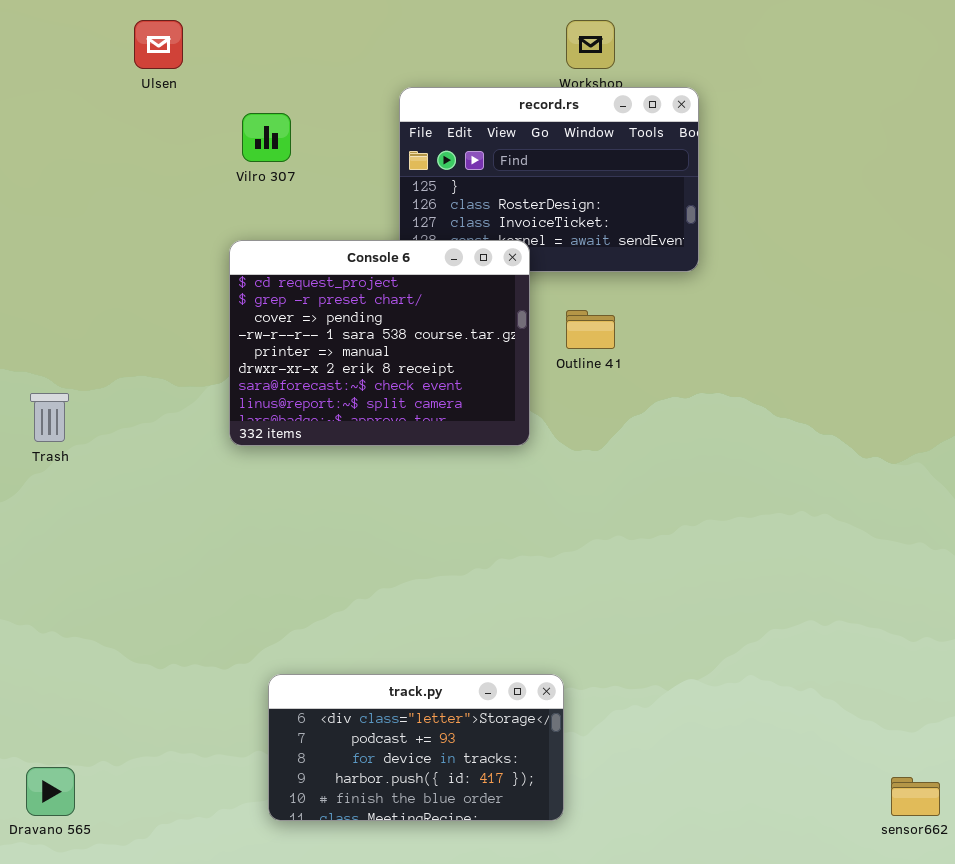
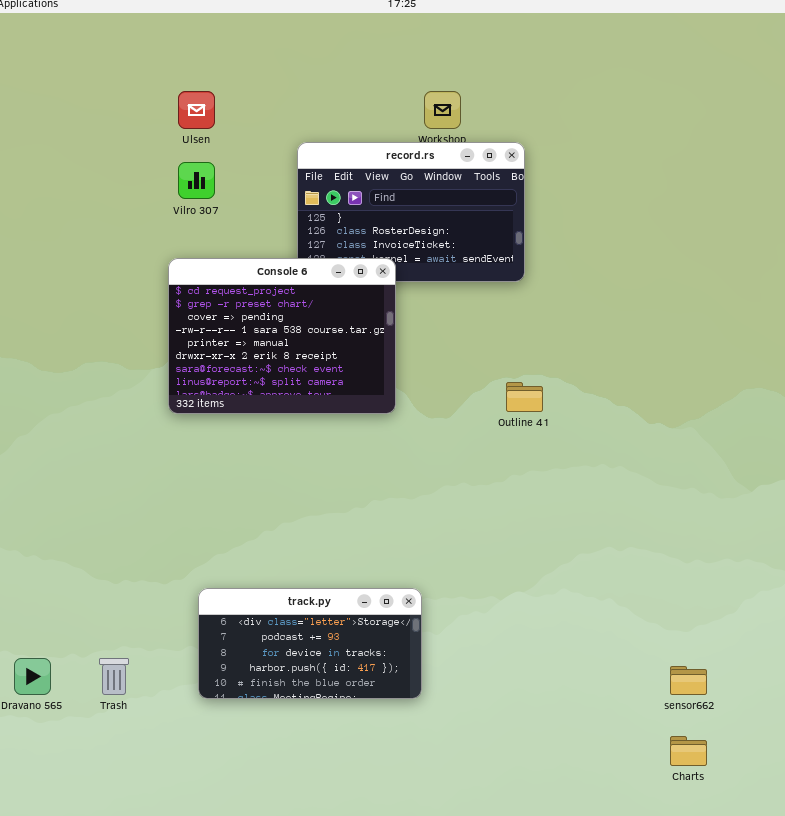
Ulsen: [134,20,183,69] -> [178,91,215,129], moved
Outline 41: [566,310,615,349] -> [506,382,543,412], moved
Trash: [30,393,69,442] -> [99,658,129,695], moved

